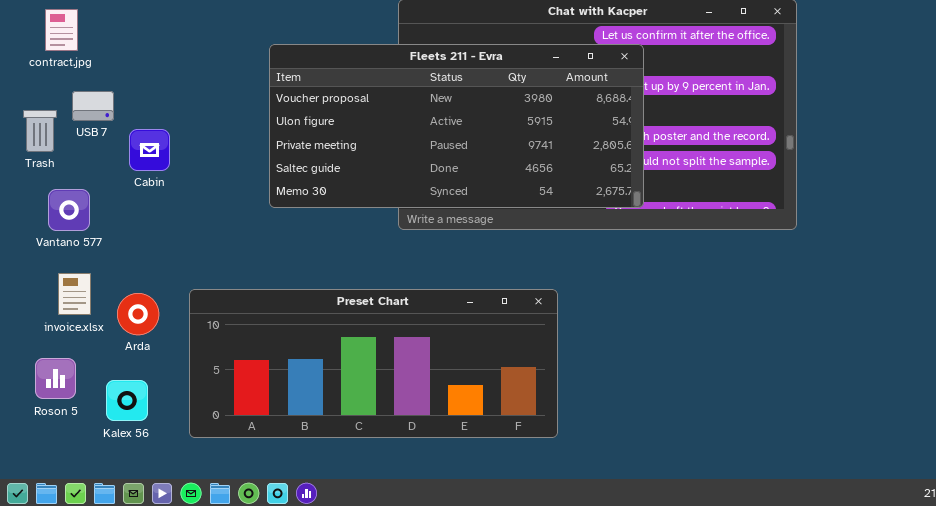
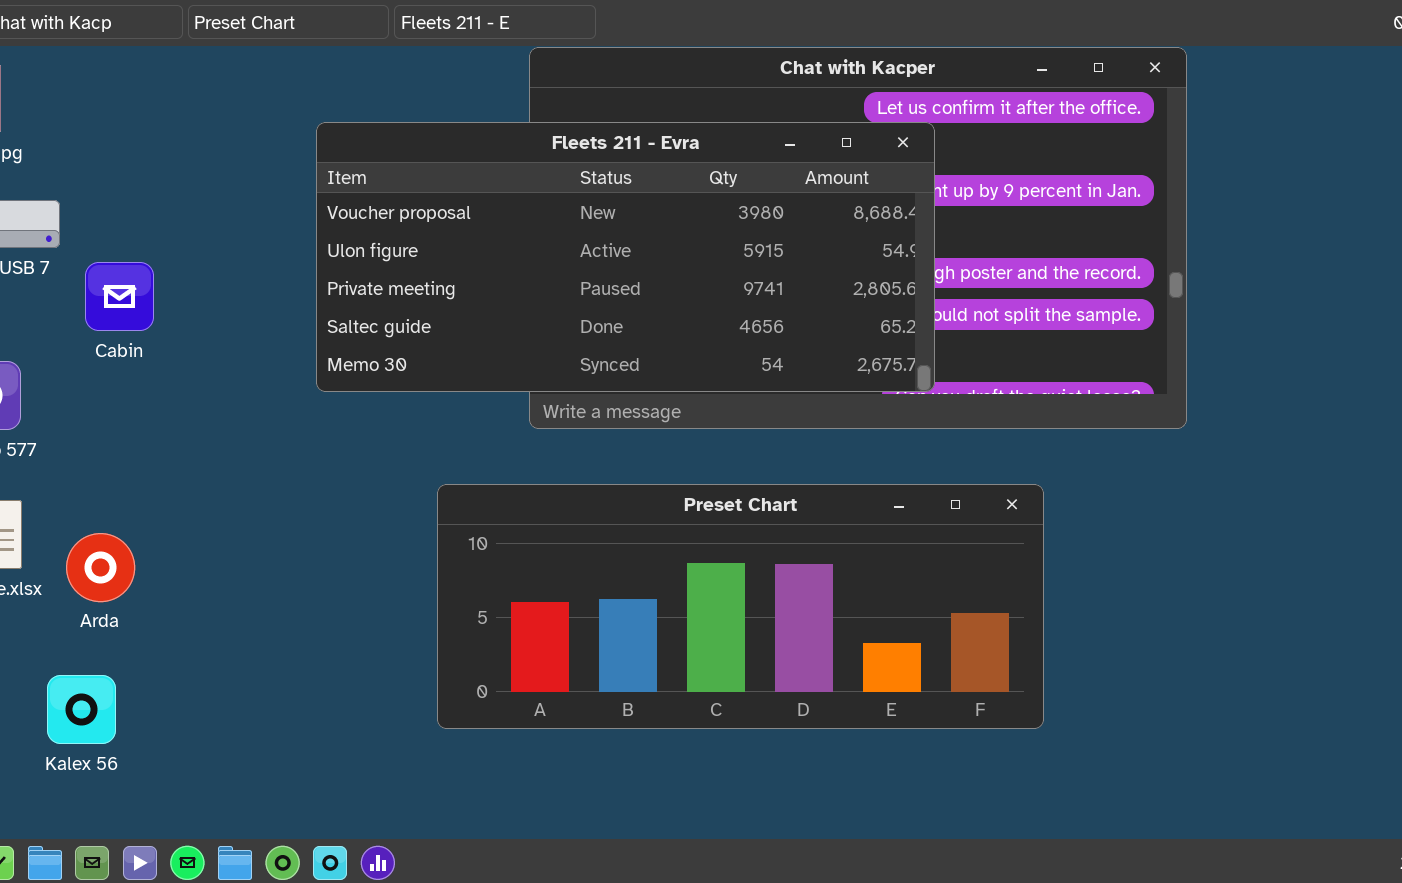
Preset Chart: [189,289,558,438] -> [437,484,1044,729], moved

